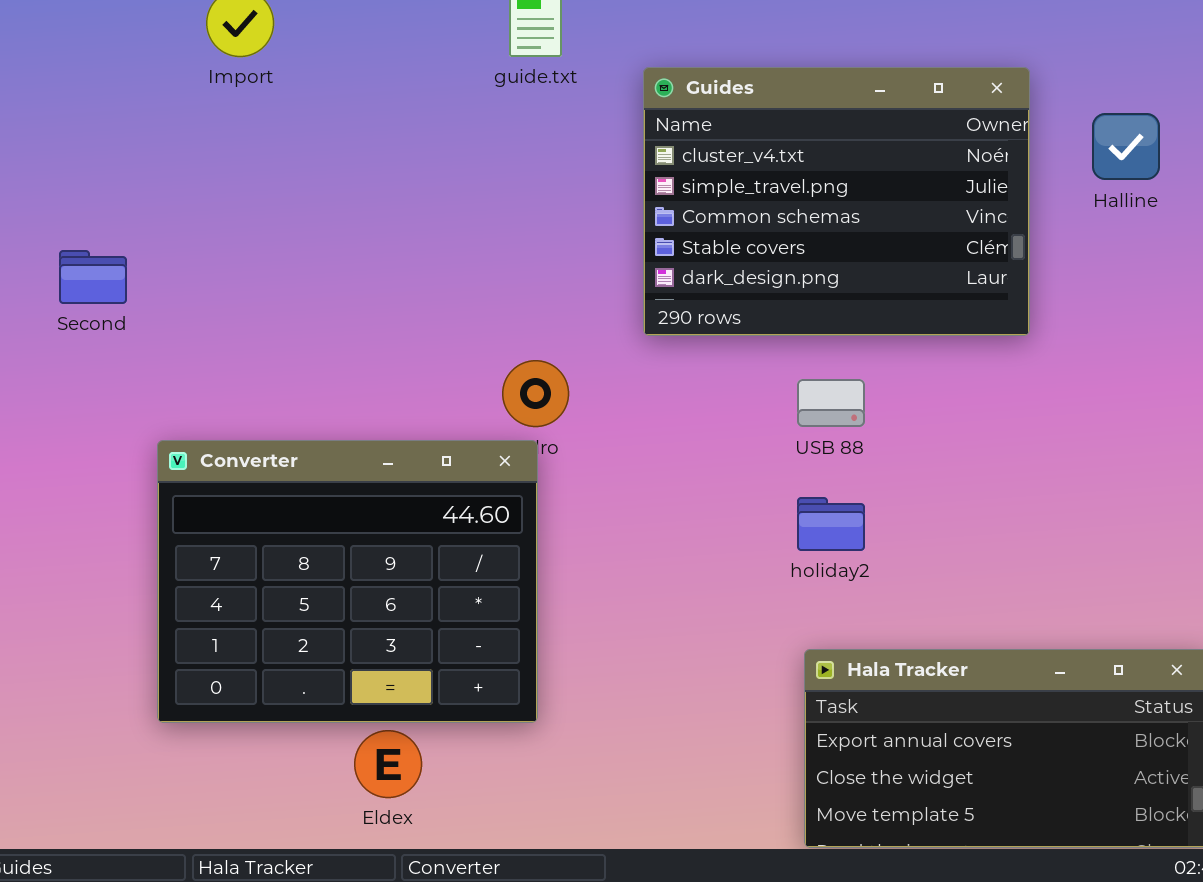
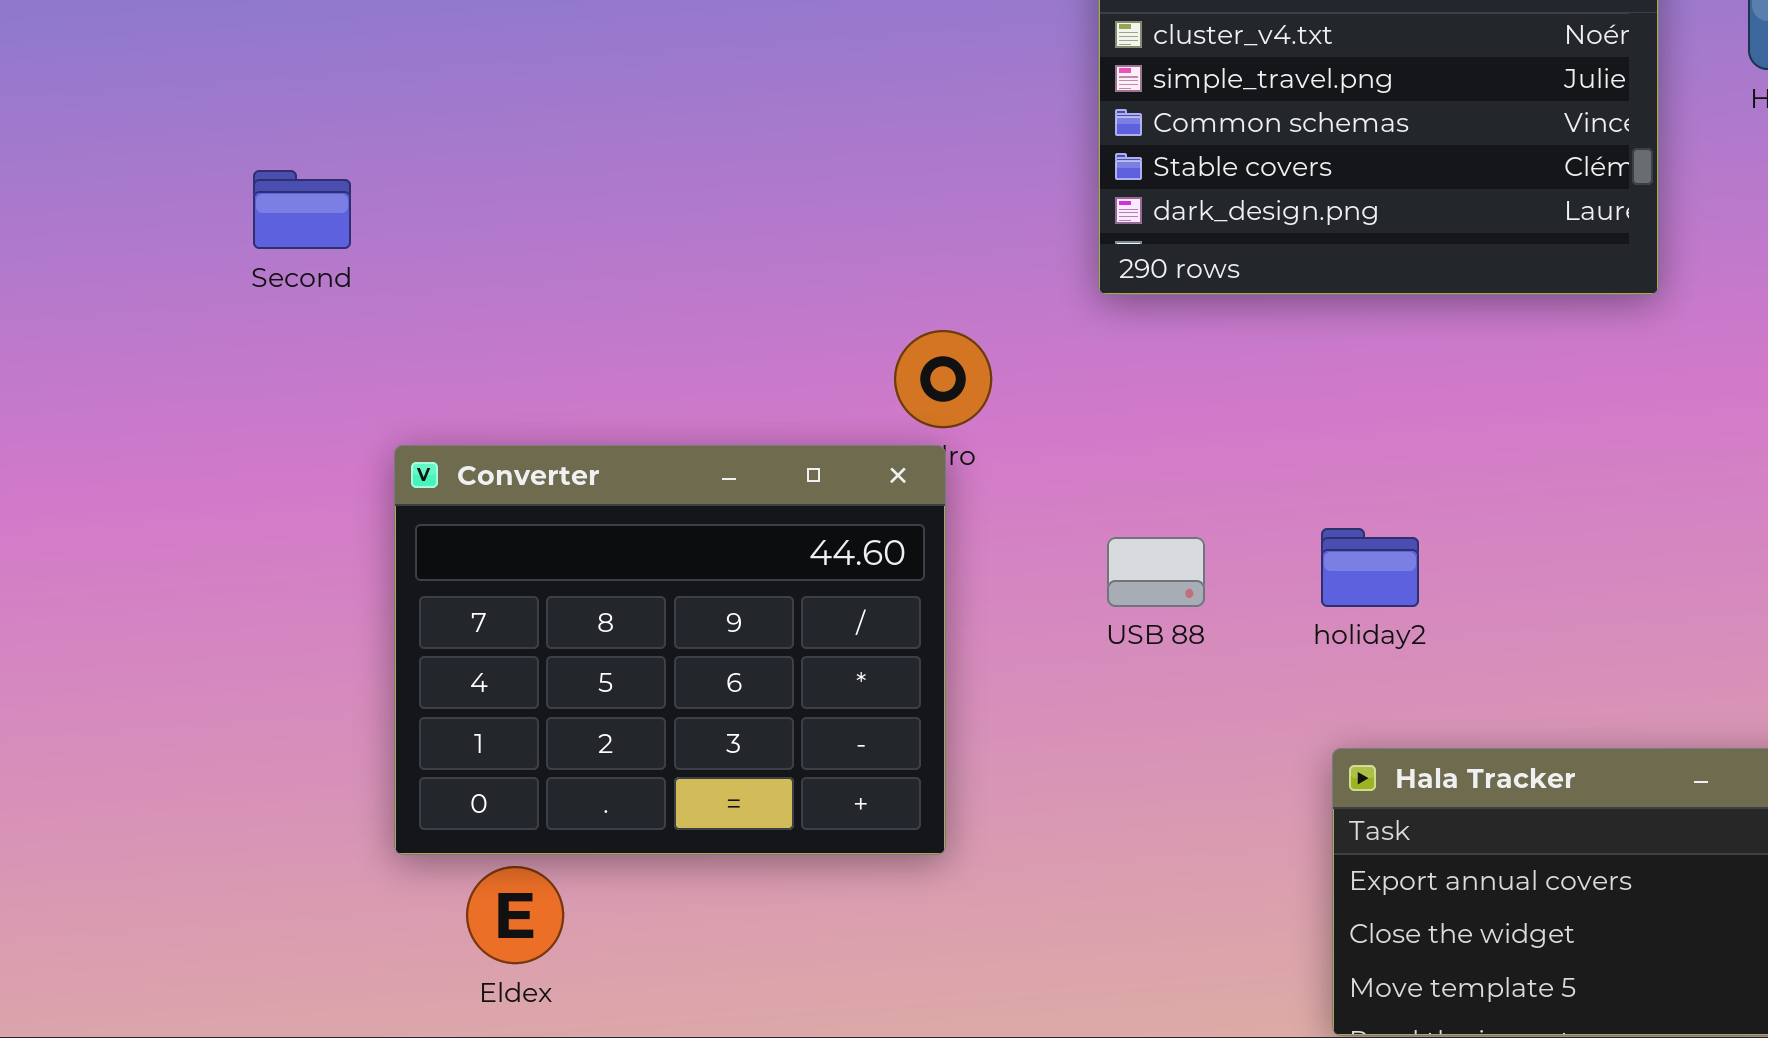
USB 88: [797,379,865,427] -> [1107,537,1205,607], moved
Eldex: [354,730,422,798] -> [466,866,564,964], moved

